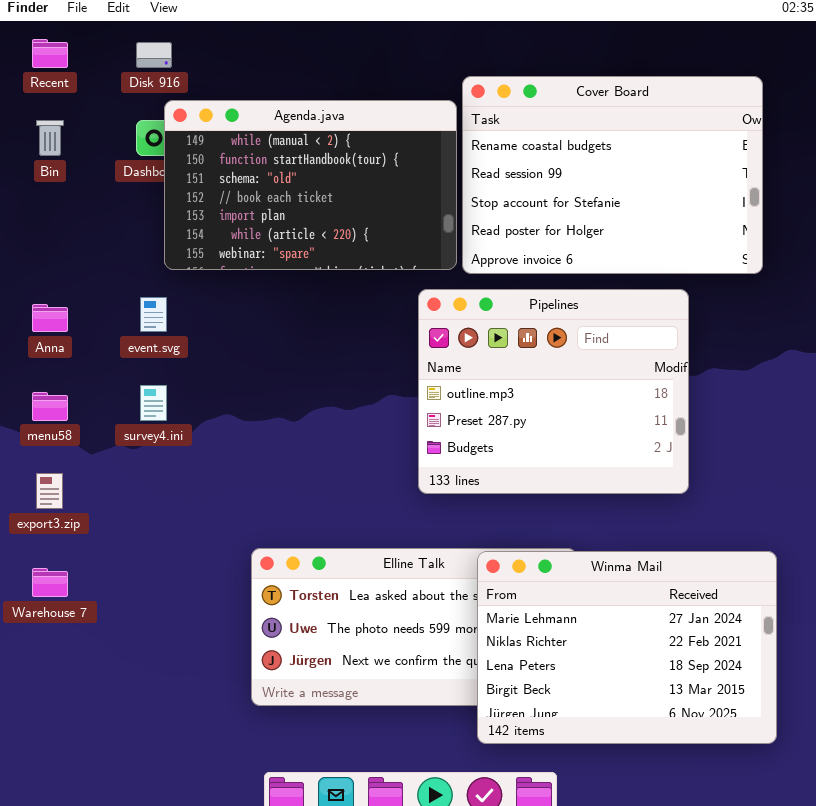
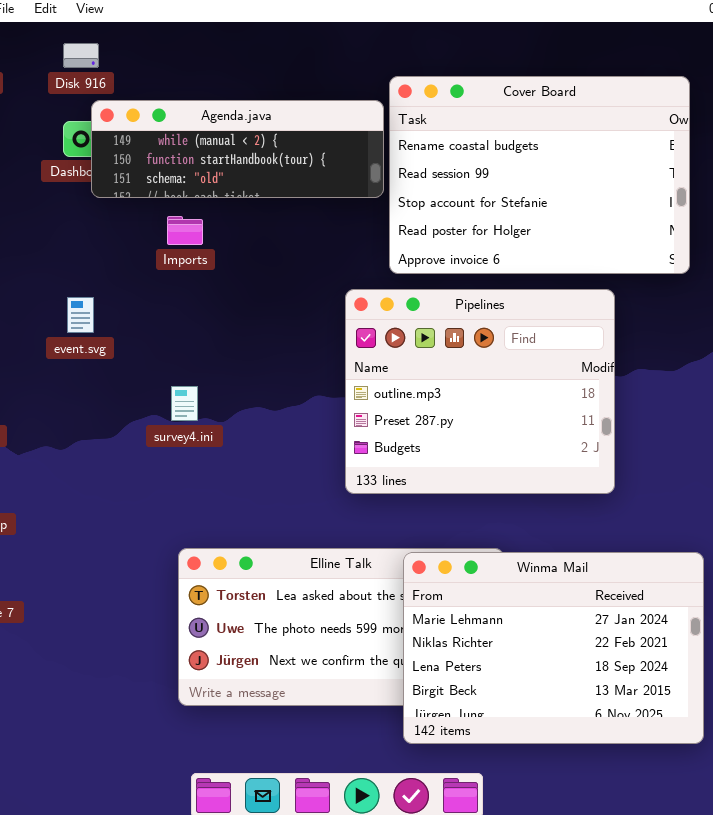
Agenda.java: [164,100,457,270] -> [91,100,384,198], resized
survey4.ini: [140,385,167,421] -> [171,386,198,421], moved

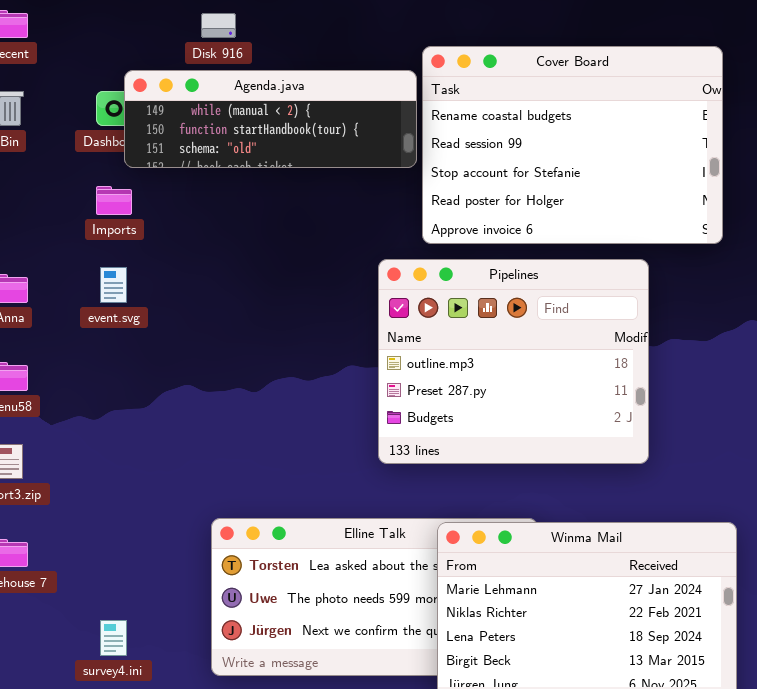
Disk 916: [63,43,99,68] -> [201,13,236,38], moved
Imports: [167,216,203,245] -> [96,186,132,215], moved
survey4.ini: [171,386,198,421] -> [100,620,127,656], moved

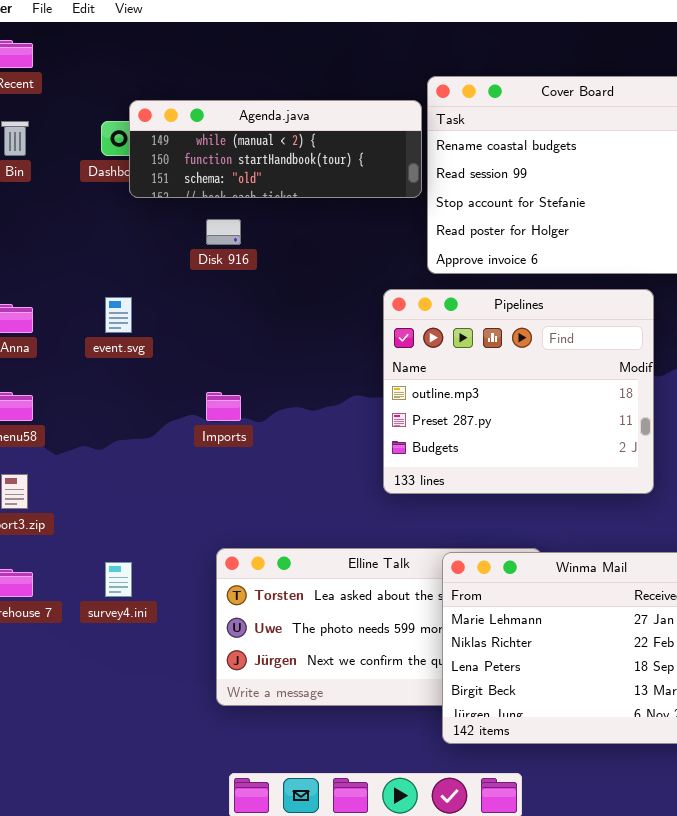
Disk 916: [201,13,236,38] -> [206,219,241,245], moved
Imports: [96,186,132,215] -> [206,392,241,421], moved
survey4.ini: [100,620,127,656] -> [105,562,132,597], moved

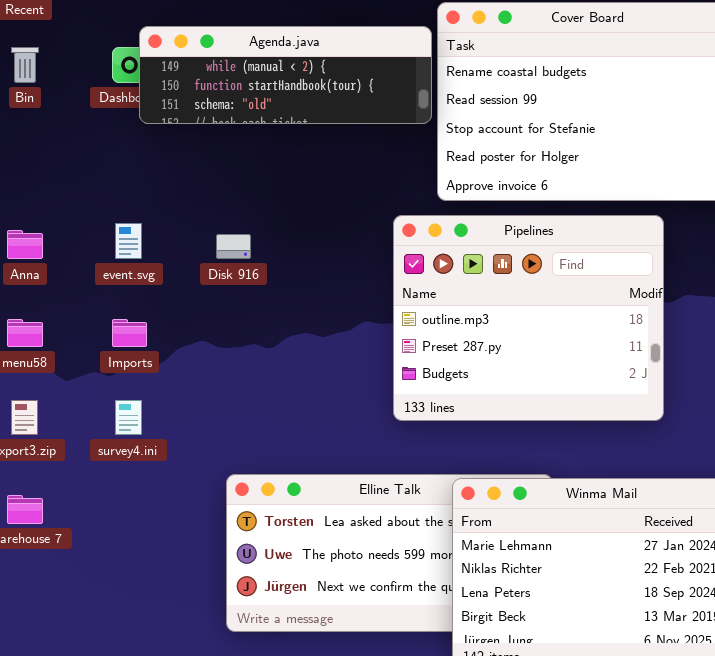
Disk 916: [206,219,241,245] -> [216,234,251,259], moved
Imports: [206,392,241,421] -> [112,319,147,347], moved
survey4.ini: [105,562,132,597] -> [115,400,142,435], moved

